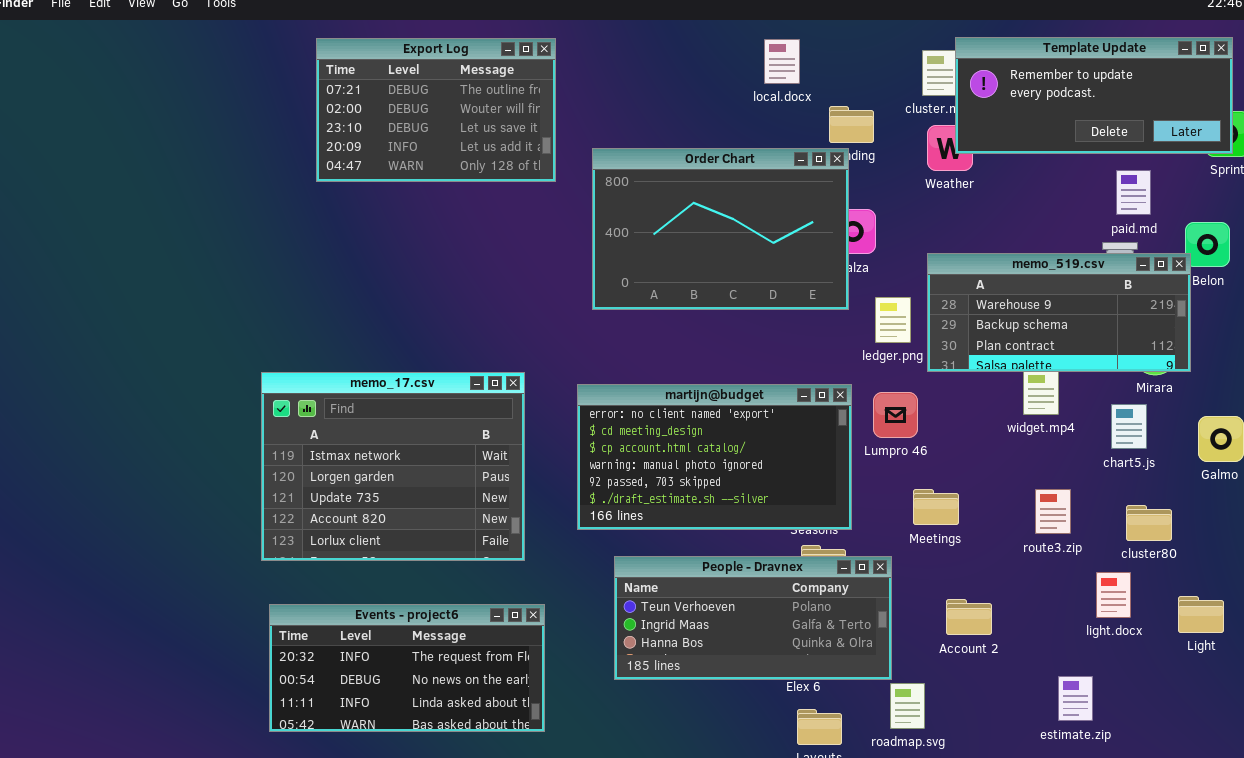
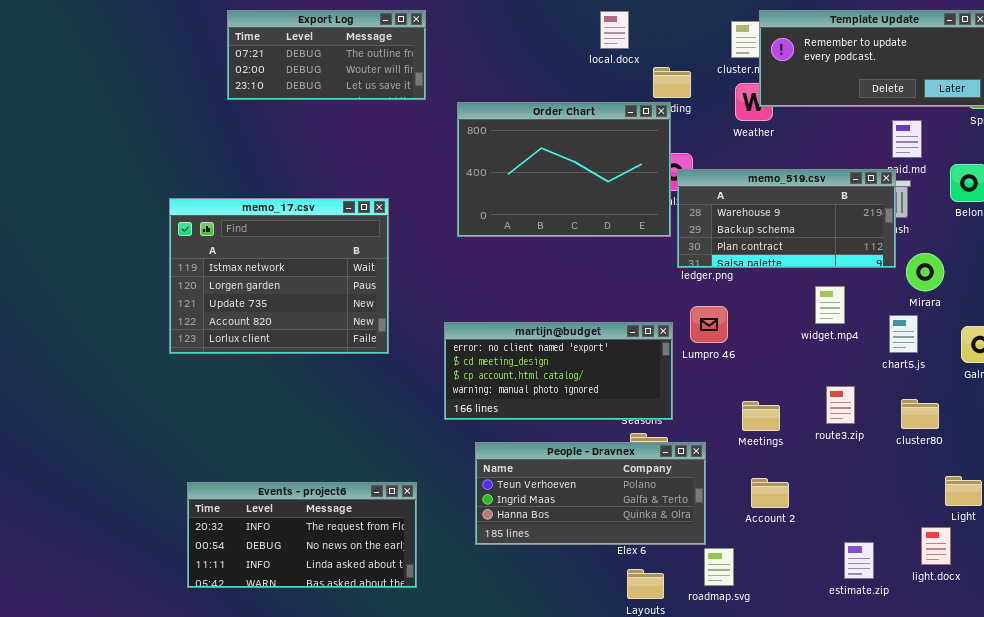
Export Log: [316,38,556,182] -> [227,10,426,100], resized
memo_519.csv: [927,253,1191,372] -> [677,169,896,268], moved
memo_17.csv: [261,372,525,561] -> [169,198,389,354], moved
martijn@budget: [577,384,852,530] -> [444,322,673,420], resized
Meetings: [913,489,959,525] -> [742,401,780,431], moved
light.docx: [1096,572,1131,618] -> [921,527,951,565], moved

